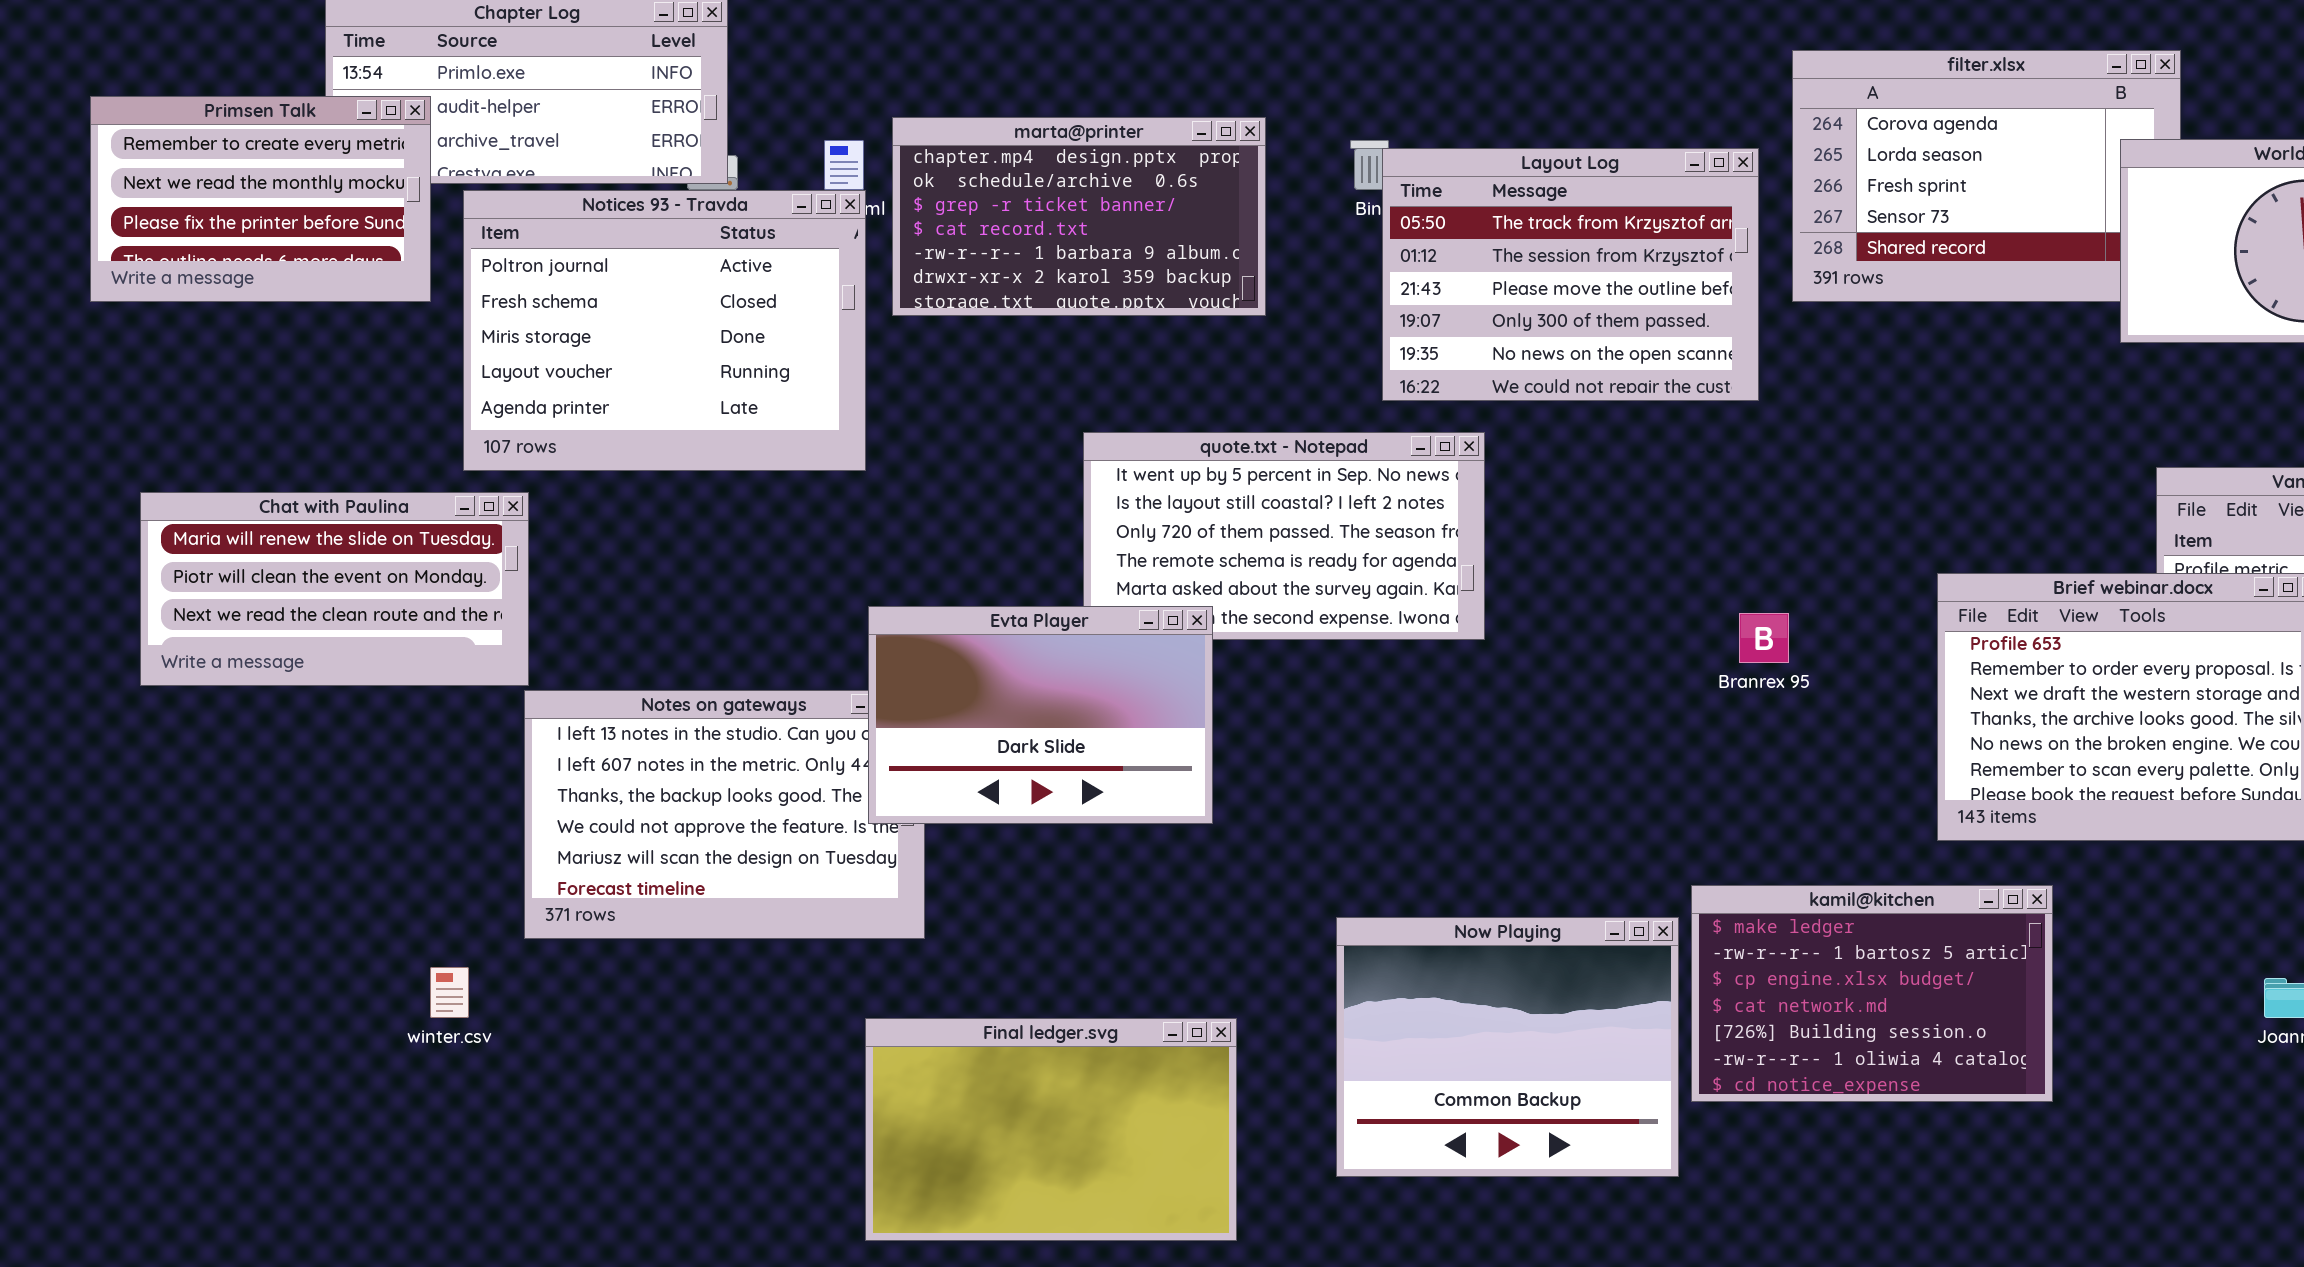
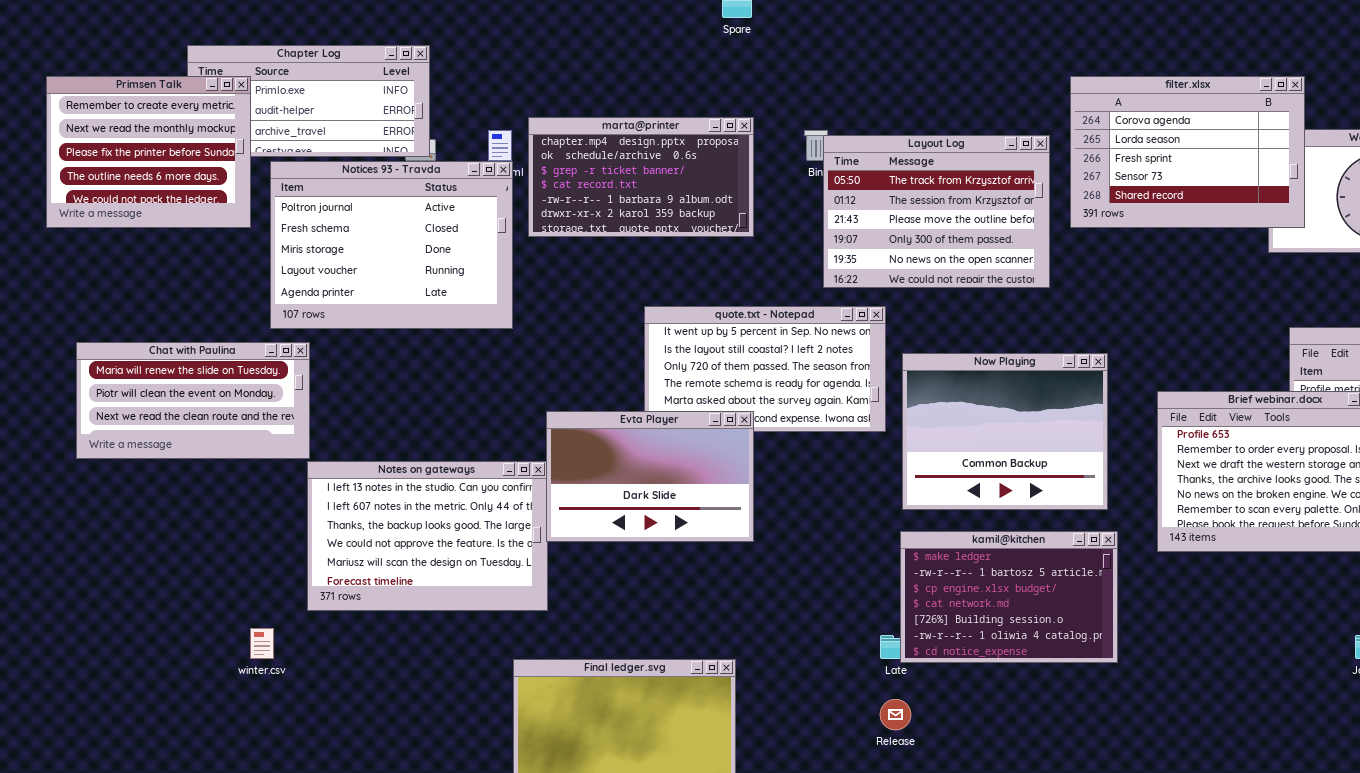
filter.xlsx: [1792,50,2181,302] -> [1070,76,1305,228], raised
Primsen Talk: [90,96,431,302] -> [46,76,251,228], resized
Evta Player: [868,606,1213,824] -> [546,411,754,542], moved
kamil@kitchen: [1691,885,2053,1102] -> [900,531,1118,663], moved
Now Playing: [1336,917,1679,1177] -> [902,353,1108,510], moved

